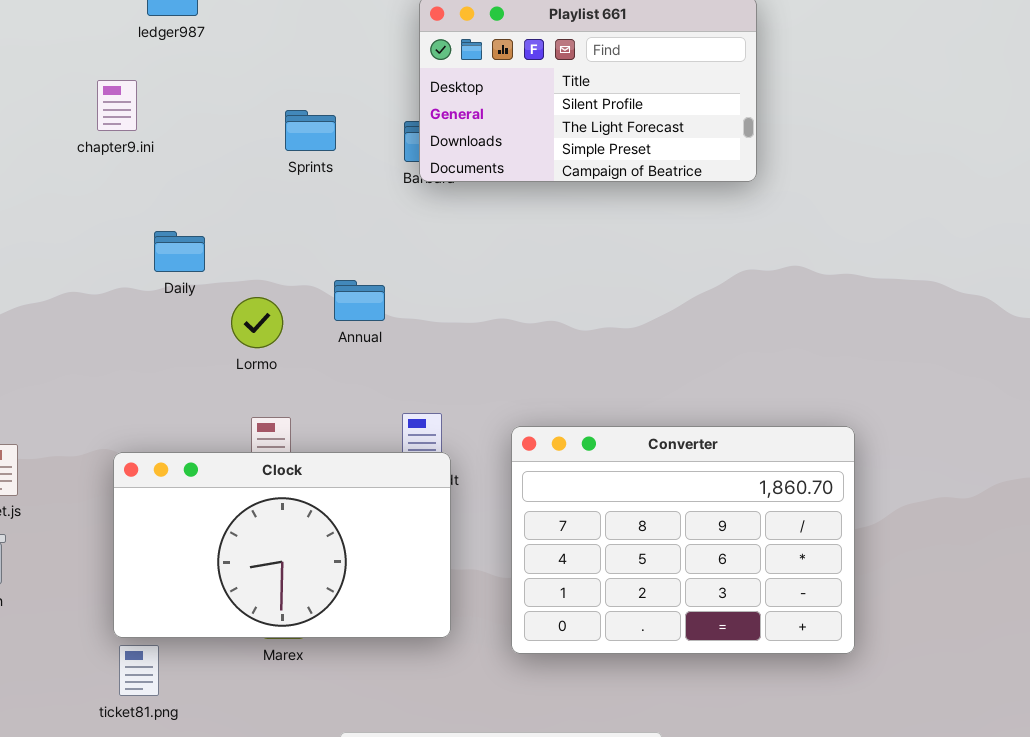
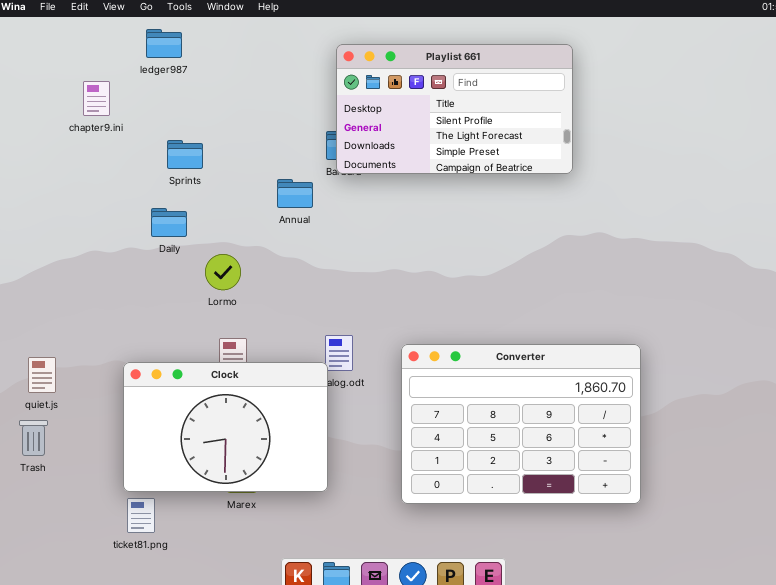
chapter9.ini: [97,80,137,131] -> [83,81,110,116], moved
Sprints: [285,110,336,151] -> [167,140,203,169], moved
Annual: [334,280,385,321] -> [277,179,313,208], moved
Clock: [113,452,451,638] -> [123,362,328,492], resized

